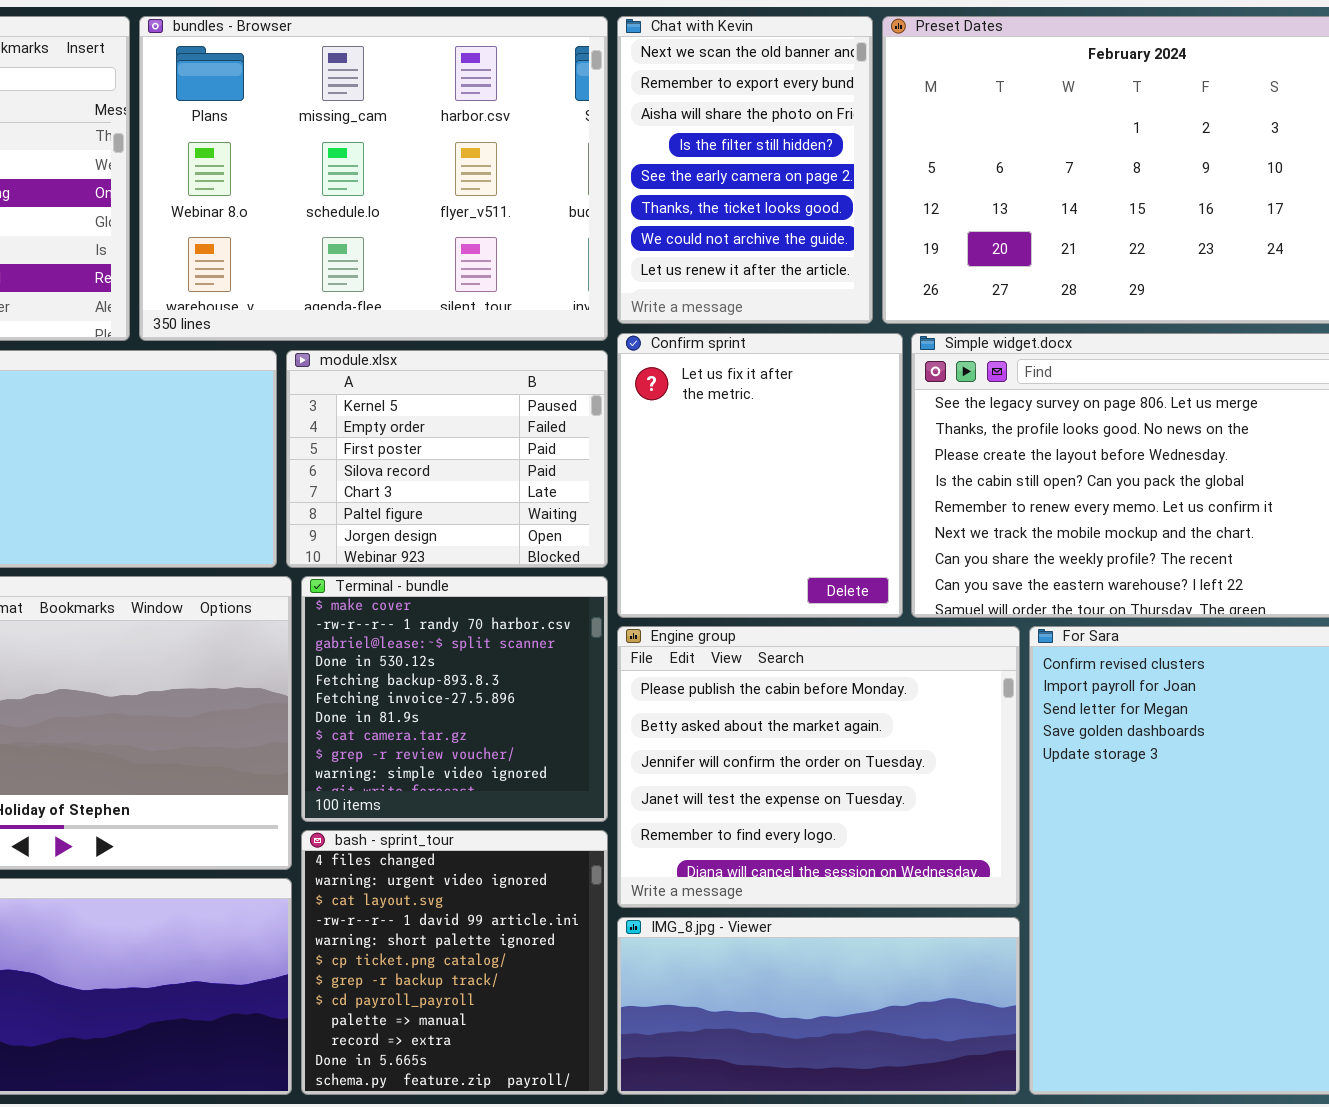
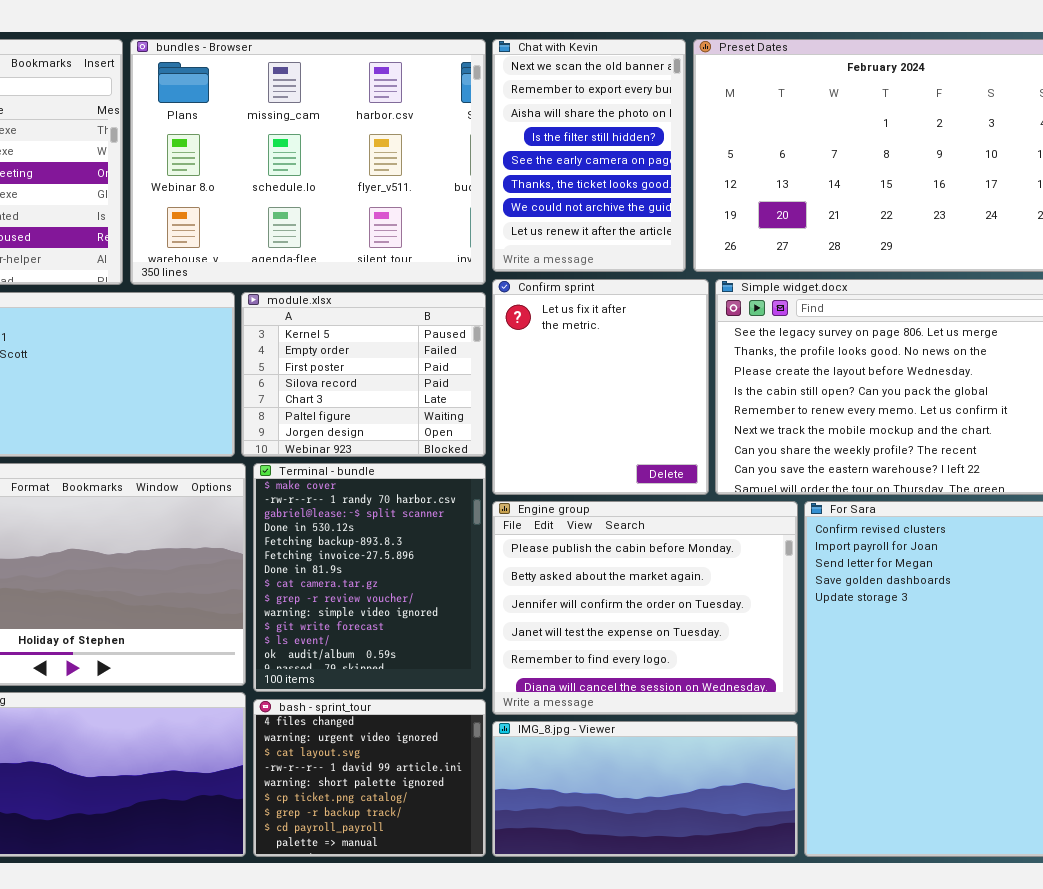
Terminal - bundle: [301,576,608,822] -> [253,463,486,692], resized
bash - sprint_tour: [301,830,608,1095] -> [253,699,486,857], resized

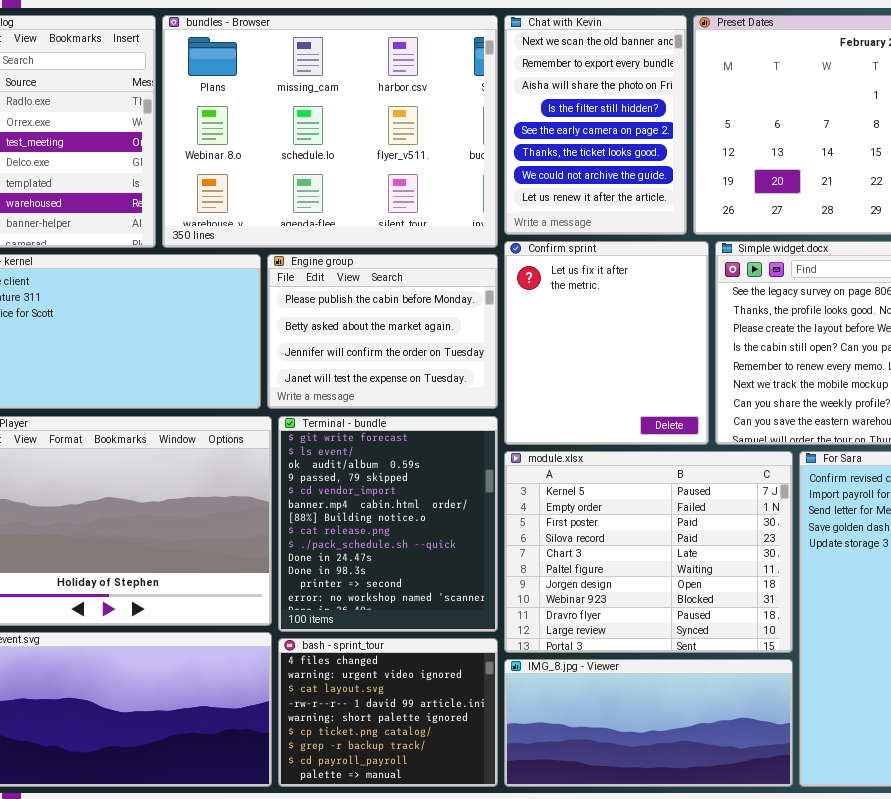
module.xlsx: [241,292,486,457] -> [504,451,793,653], moved, resized
Terminal - bundle: [253,463,486,692] -> [278,416,498,632], scrolled down 10 rows
Engine group: [492,501,798,715] -> [267,254,498,409], moved, resized

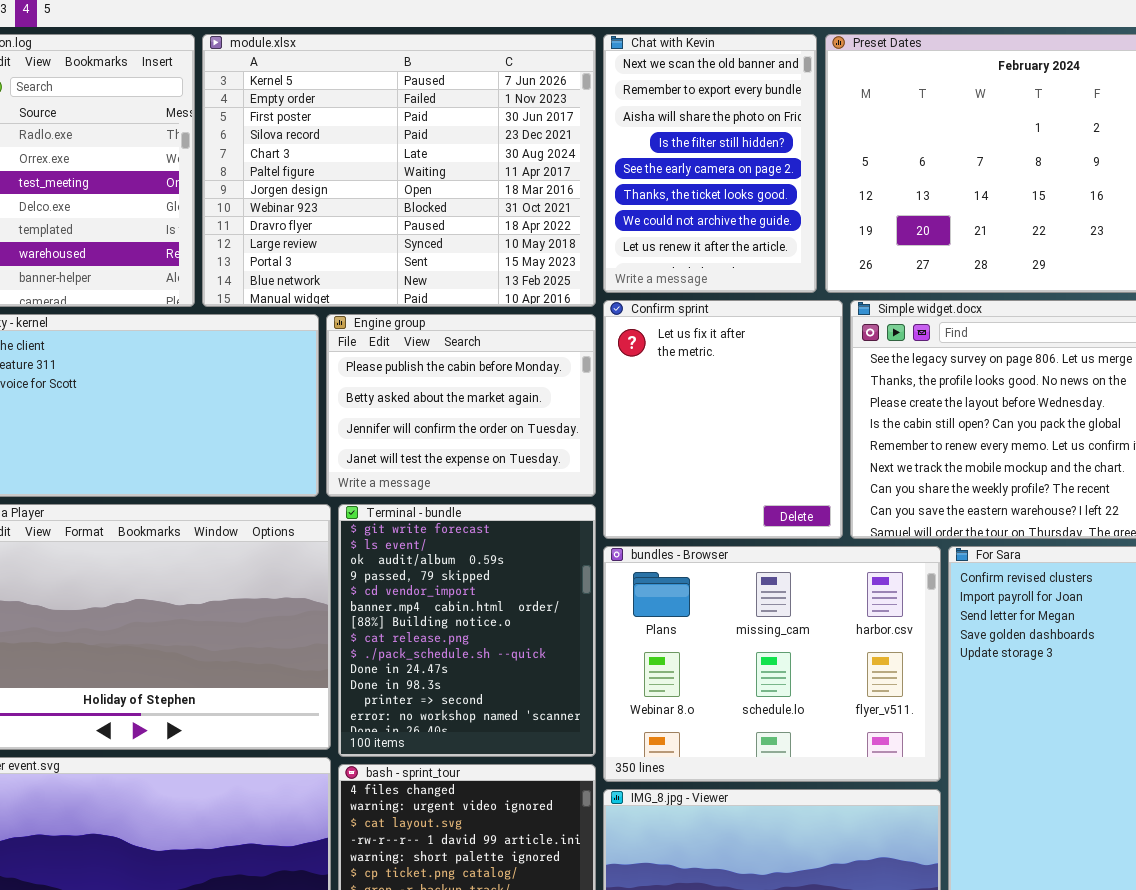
bundles - Browser: [162,15,498,248] -> [603,546,941,782], moved, resized
module.xlsx: [504,451,793,653] -> [202,34,596,307], moved, resized

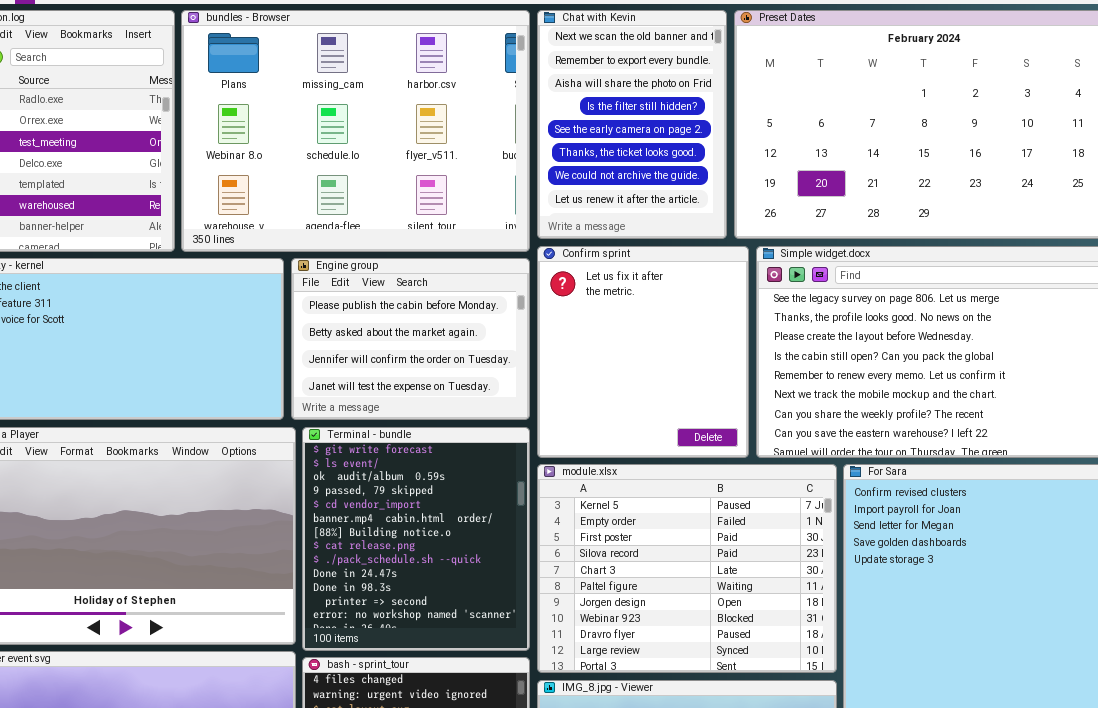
module.xlsx: [202,34,596,307] -> [537,464,837,673], moved, resized
bundles - Browser: [603,546,941,782] -> [181,10,530,252], moved, resized

